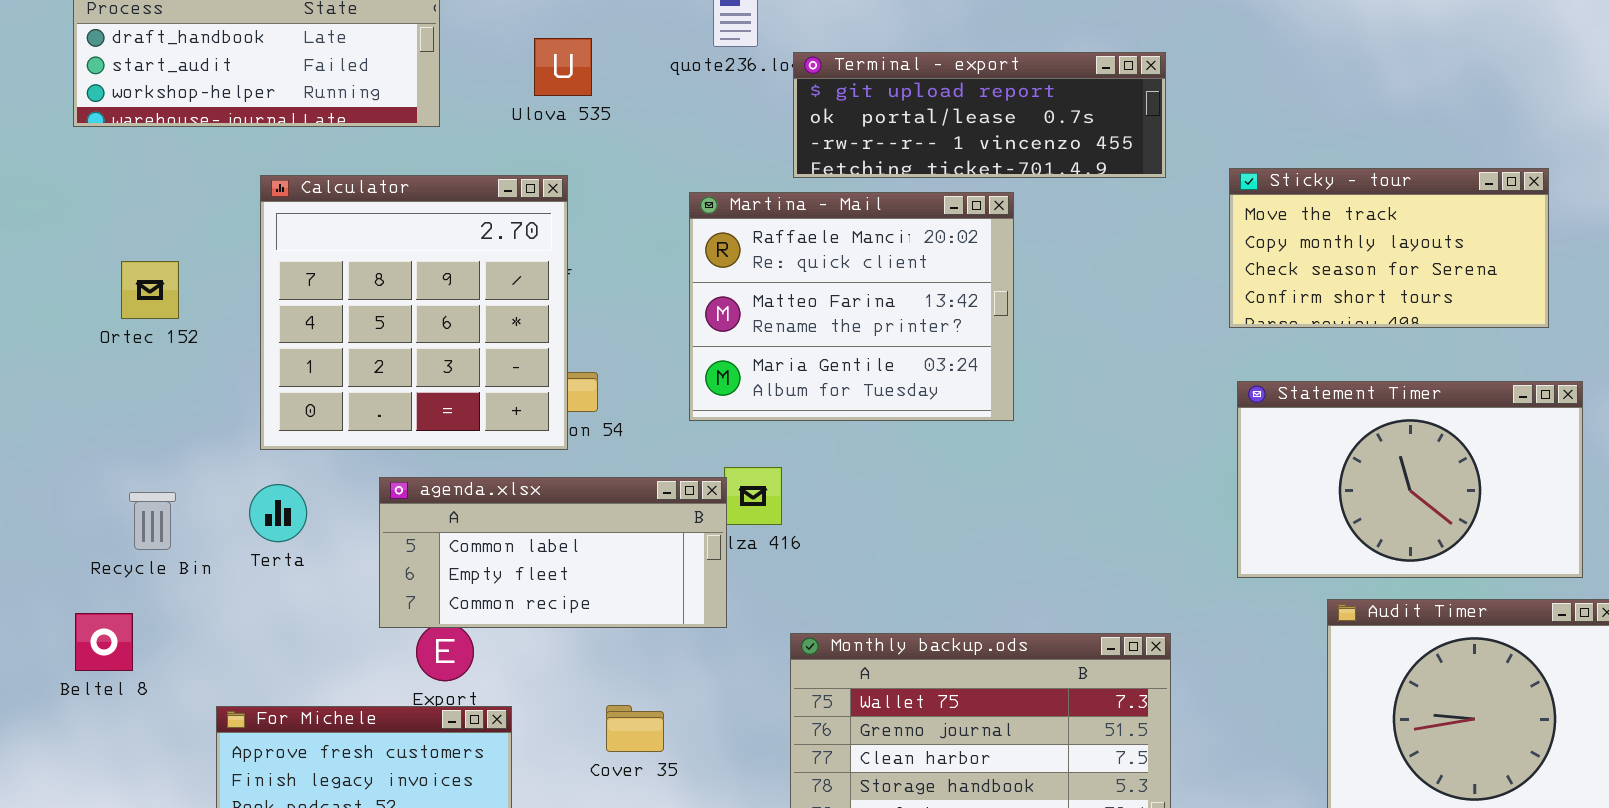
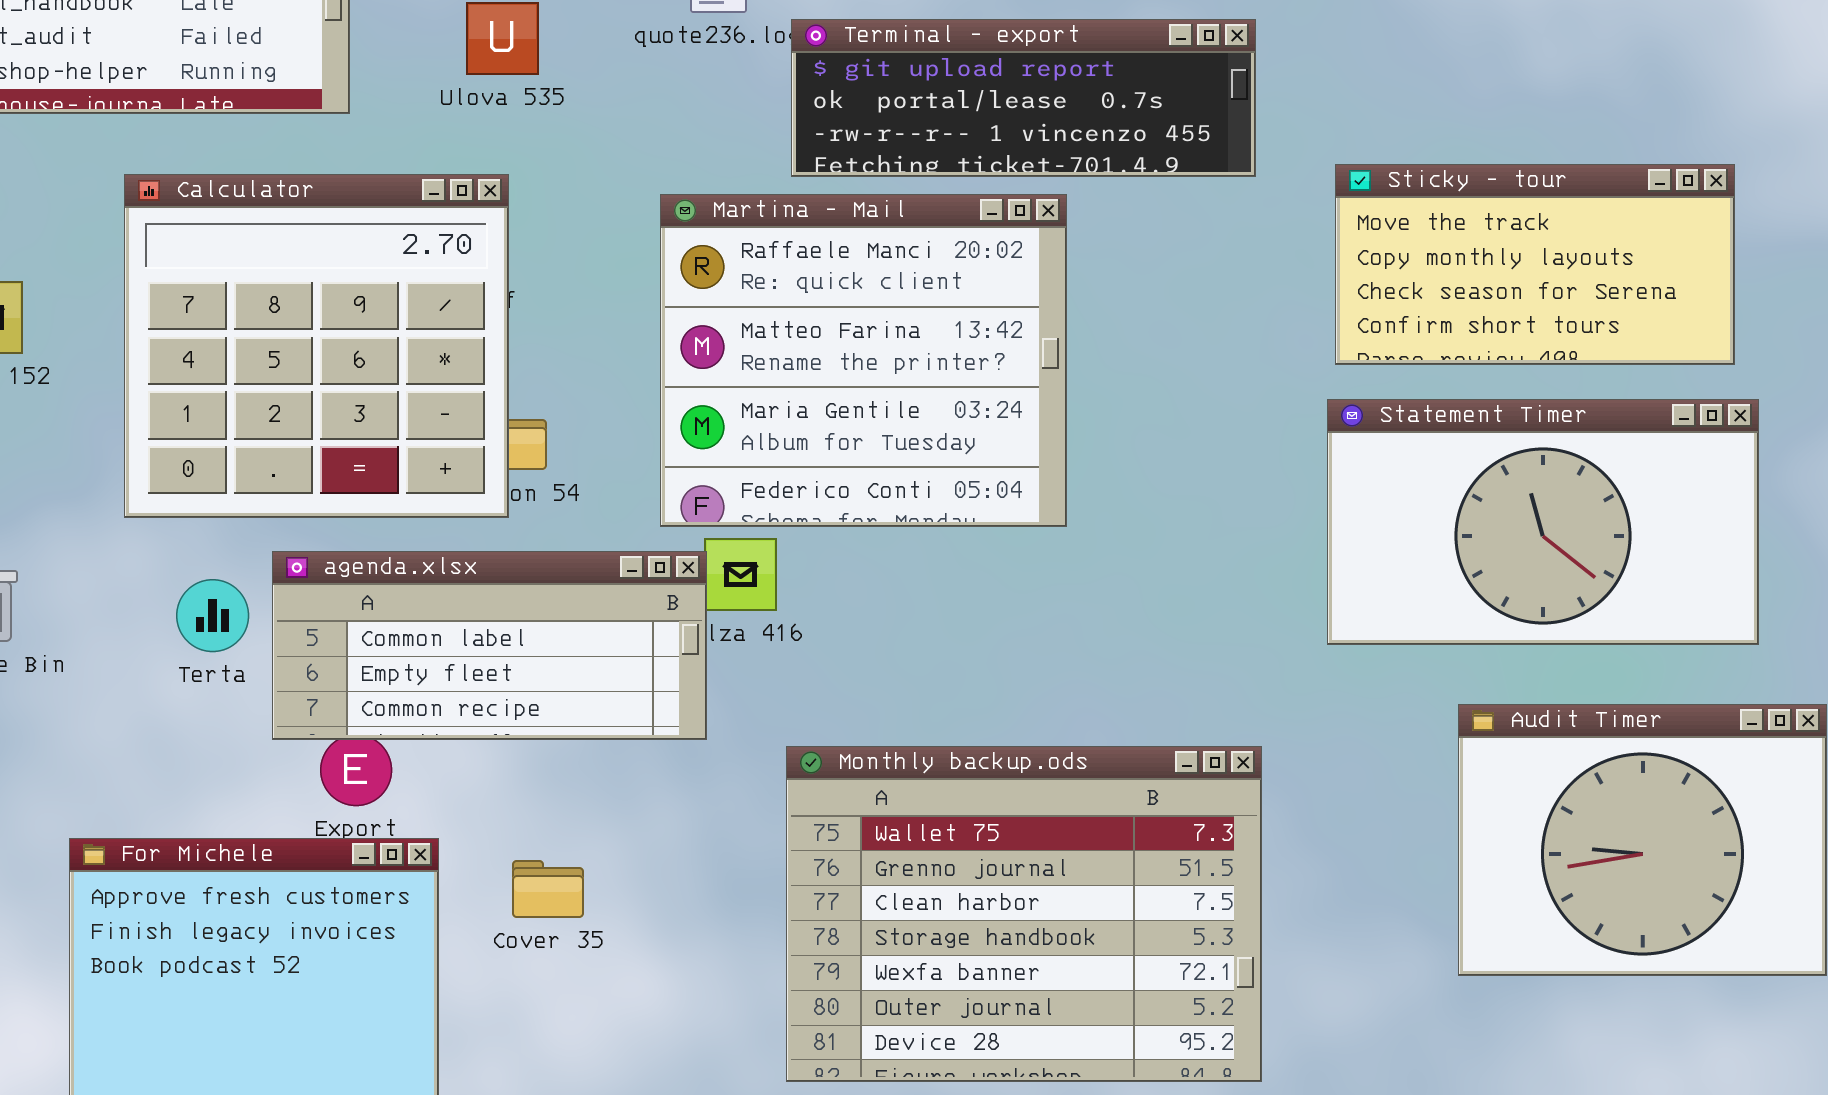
Martina - Mail: [689,192,1014,421] -> [660,194,1067,527], resized
Statement Timer: [1237,381,1583,578] -> [1327,399,1759,645], moved
Terta: [249,484,307,542] -> [176,579,249,652], moved
Cover 35: [606,705,664,752] -> [512,860,584,918], moved

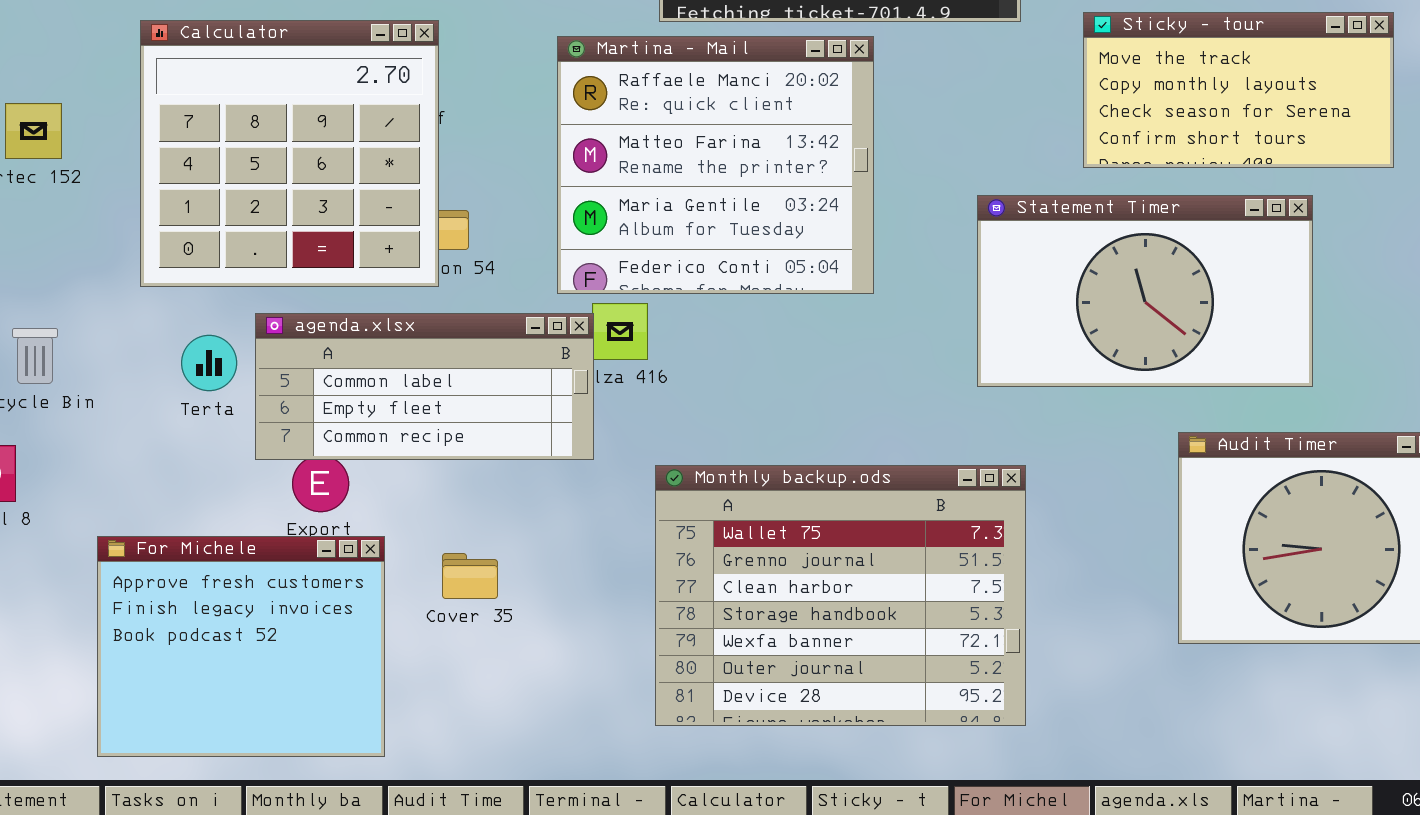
Statement Timer: [1327,399,1759,645] -> [977,195,1313,387], moved

